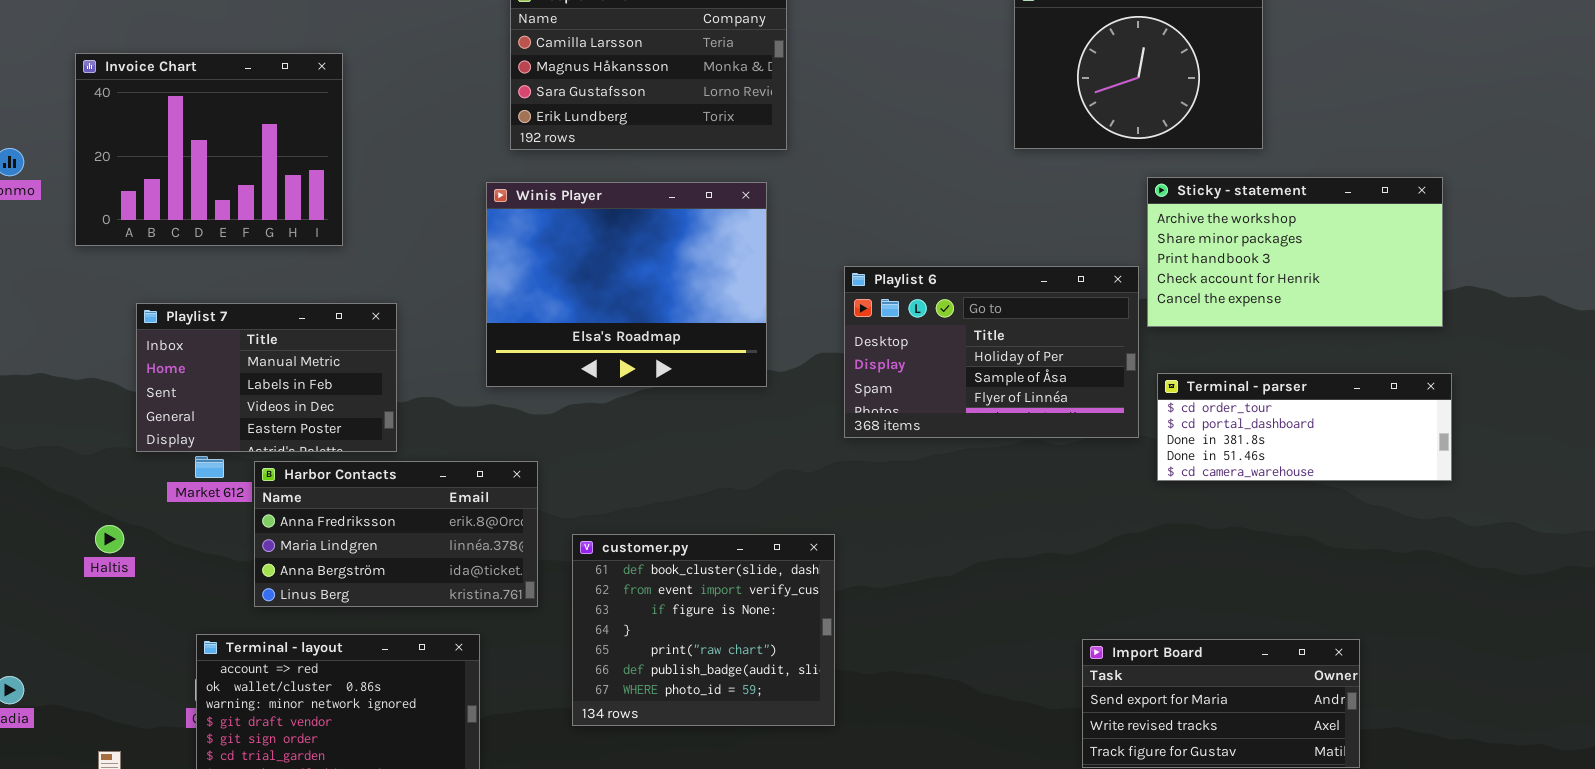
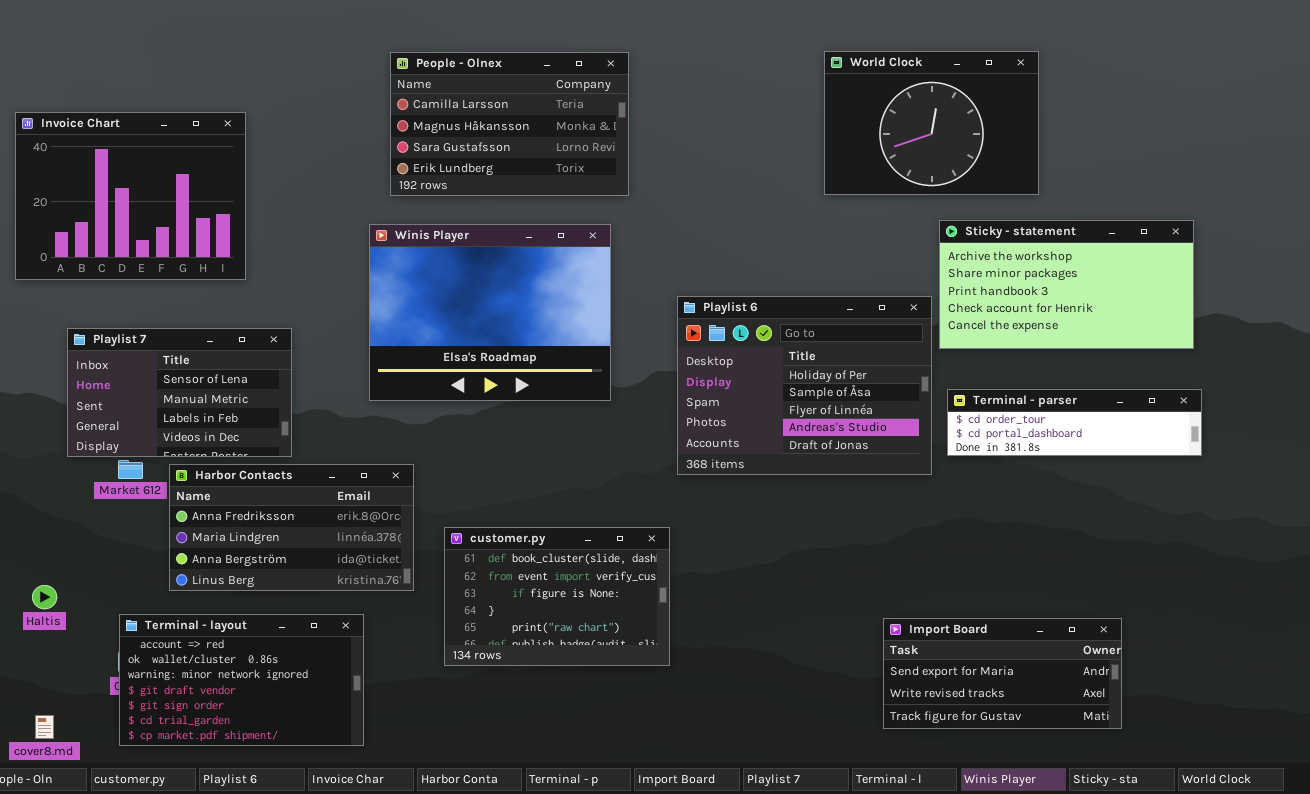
Playlist 6: [844,266,1139,438] -> [677,296,932,475], resized
Playlist 7: [136,303,397,452] -> [67,328,292,457], scrolled up 1 row
Terminal - parser: [1157,373,1452,481] -> [947,389,1202,456], resized
Haltis: [95,525,124,553] -> [32,585,57,609], moved
customer.py: [572,534,835,726] -> [444,527,670,666], resized

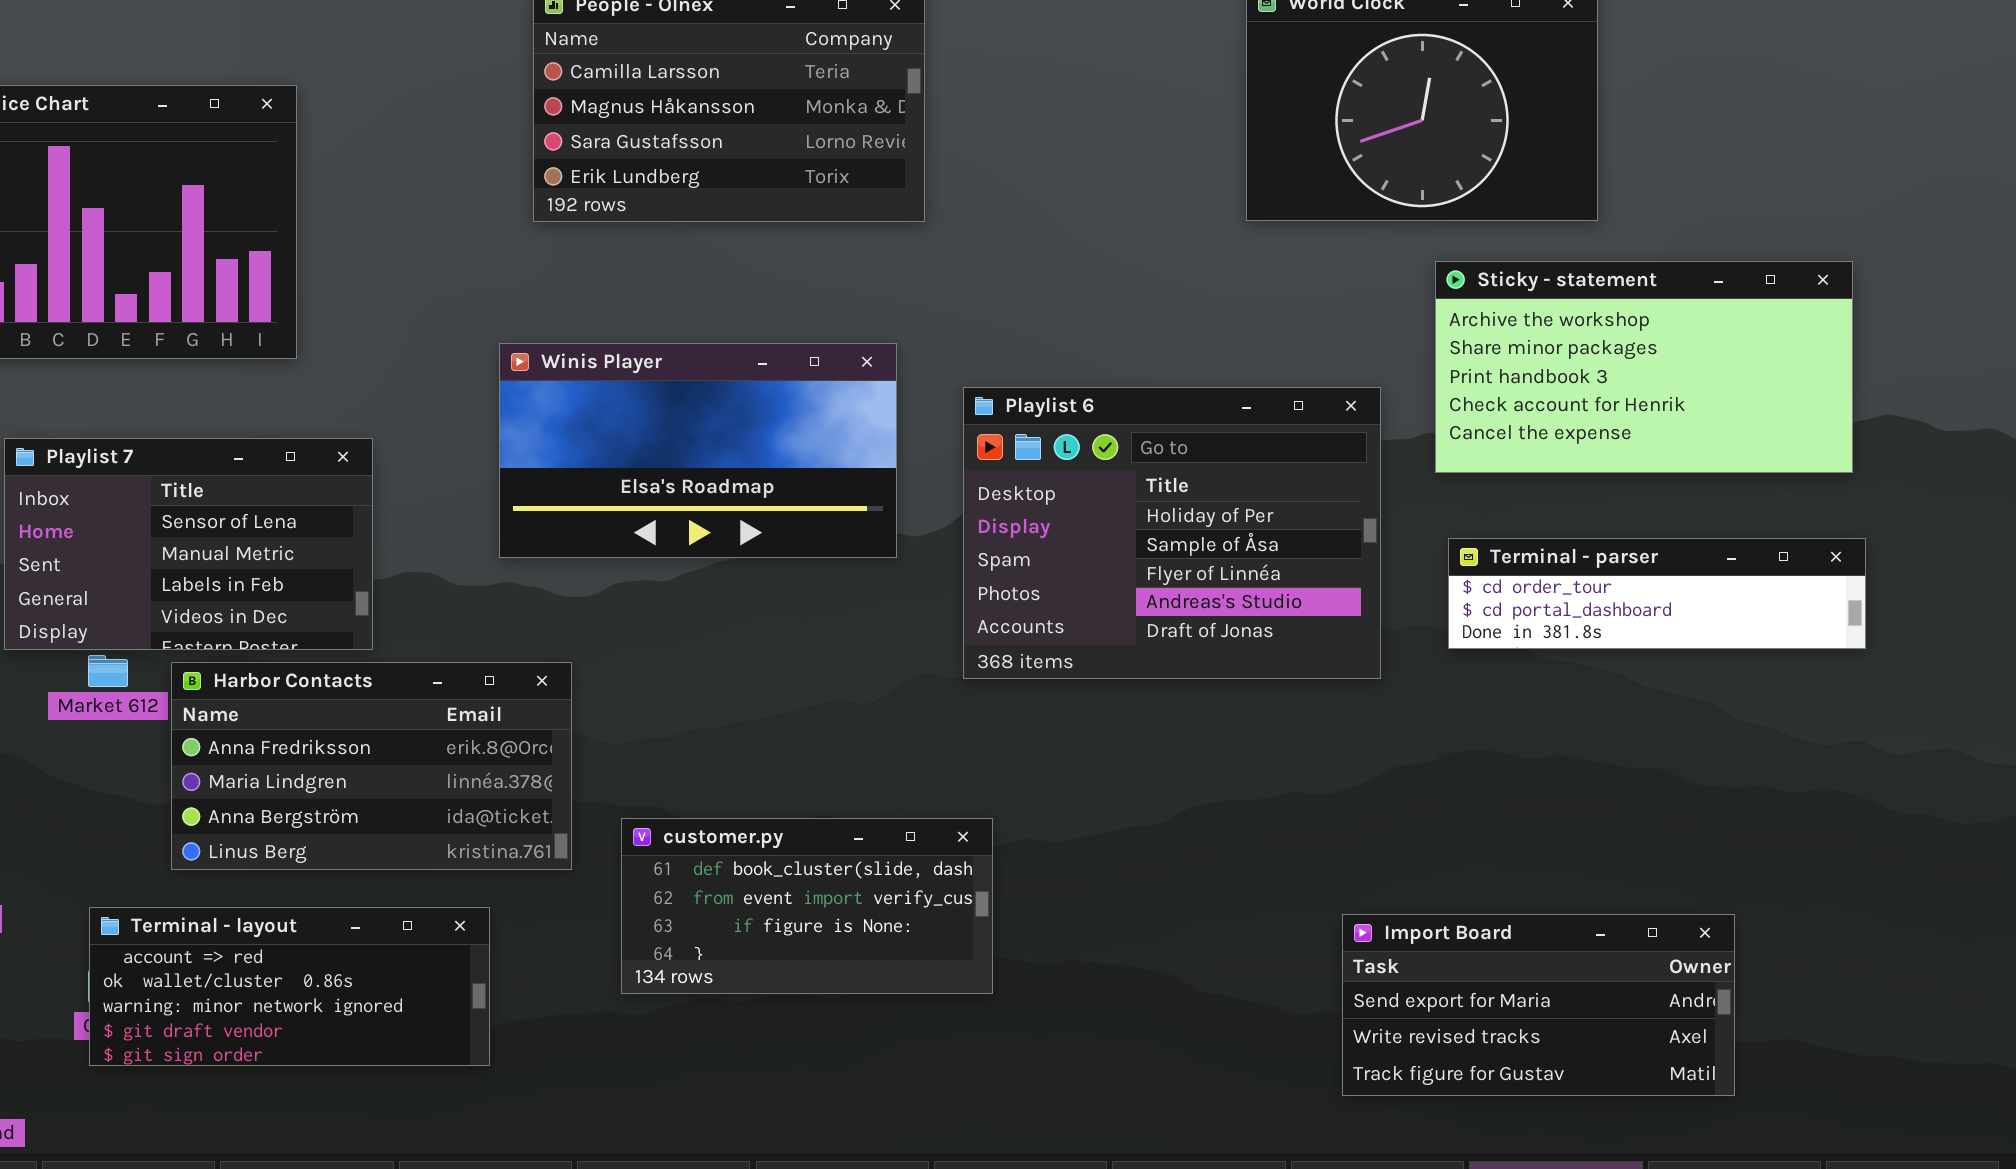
Winis Player: [369,224,611,401] -> [499,343,897,558], resized
Playlist 6: [677,296,932,475] -> [963,387,1381,679], moved
customer.py: [444,527,670,666] -> [621,818,993,994], resized
Terminal - layout: [119,614,364,746] -> [89,907,490,1066], resized

